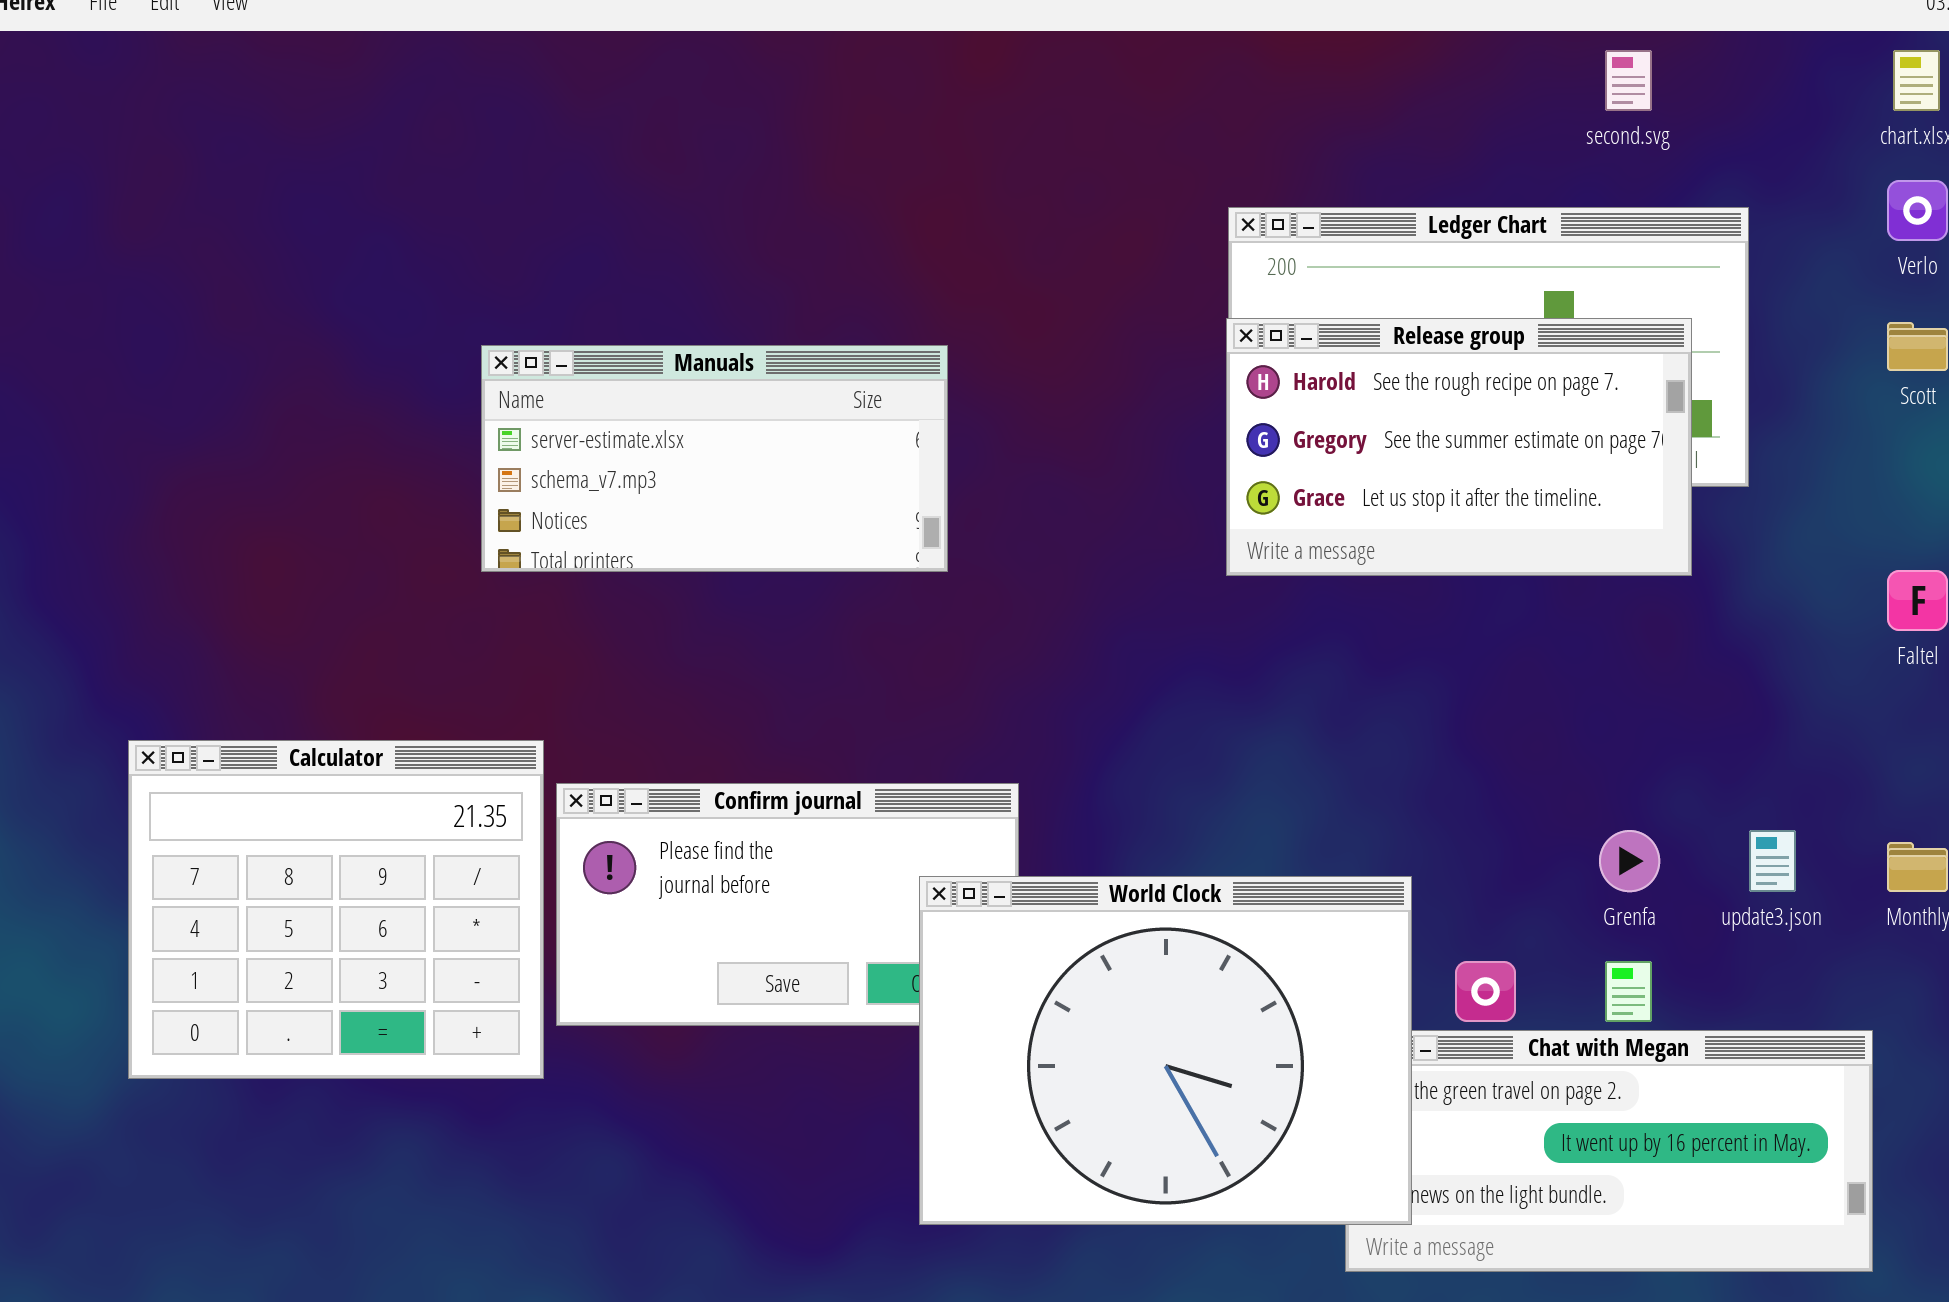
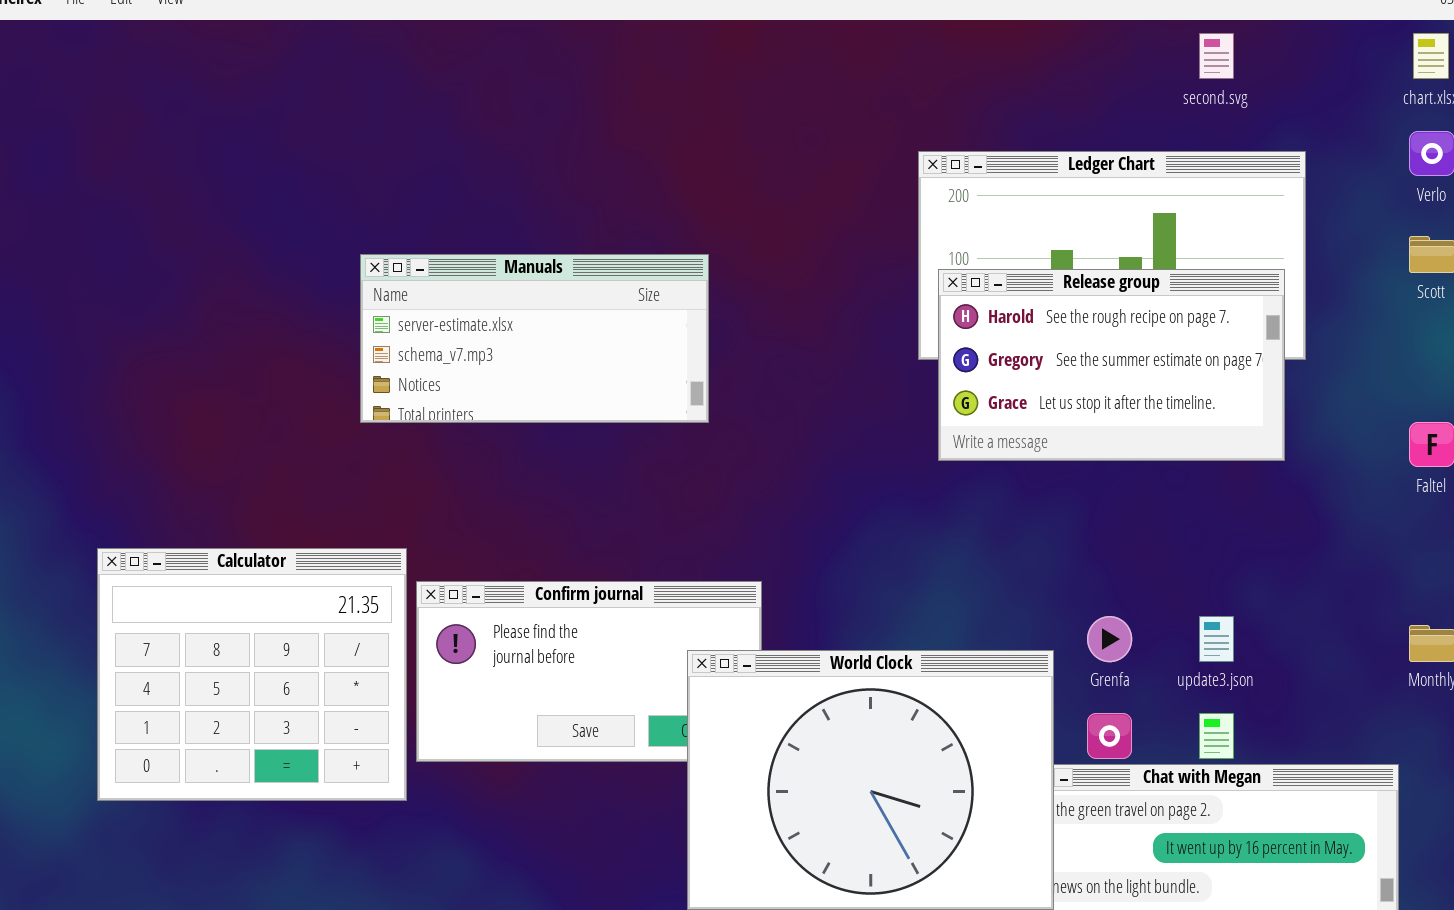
Release group: [1226,318,1692,576] -> [938,269,1285,461], moved
Grenfa: [1599,830,1660,892] -> [1087,616,1132,662], moved
update3.json: [1749,830,1796,892] -> [1199,616,1234,662], moved

